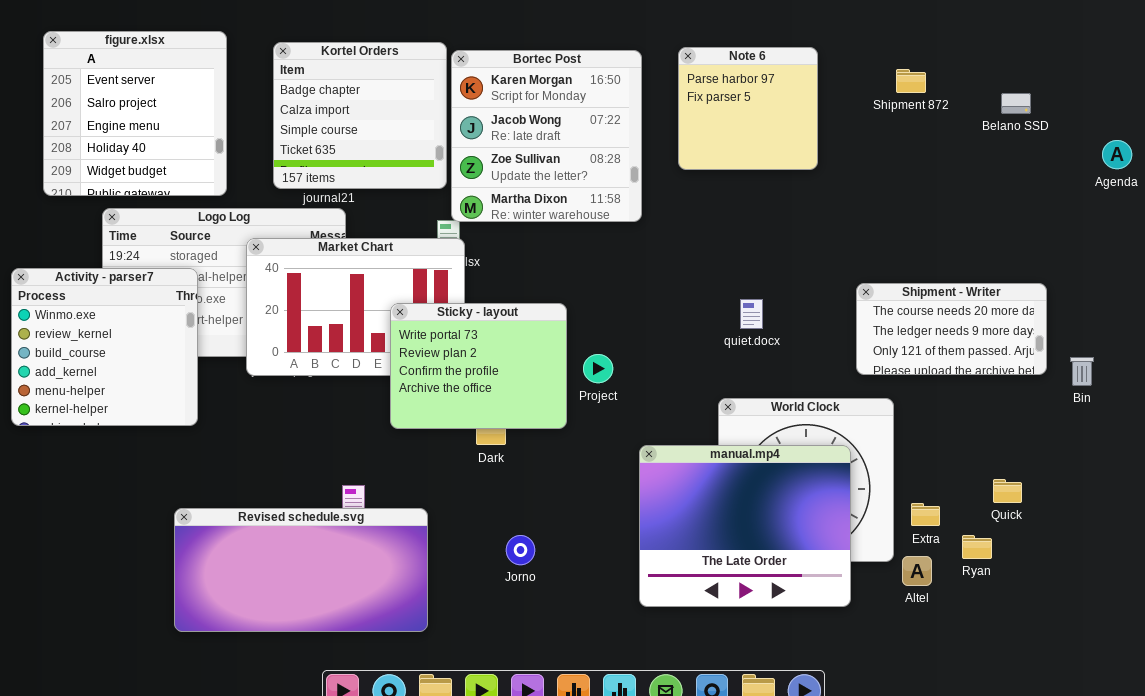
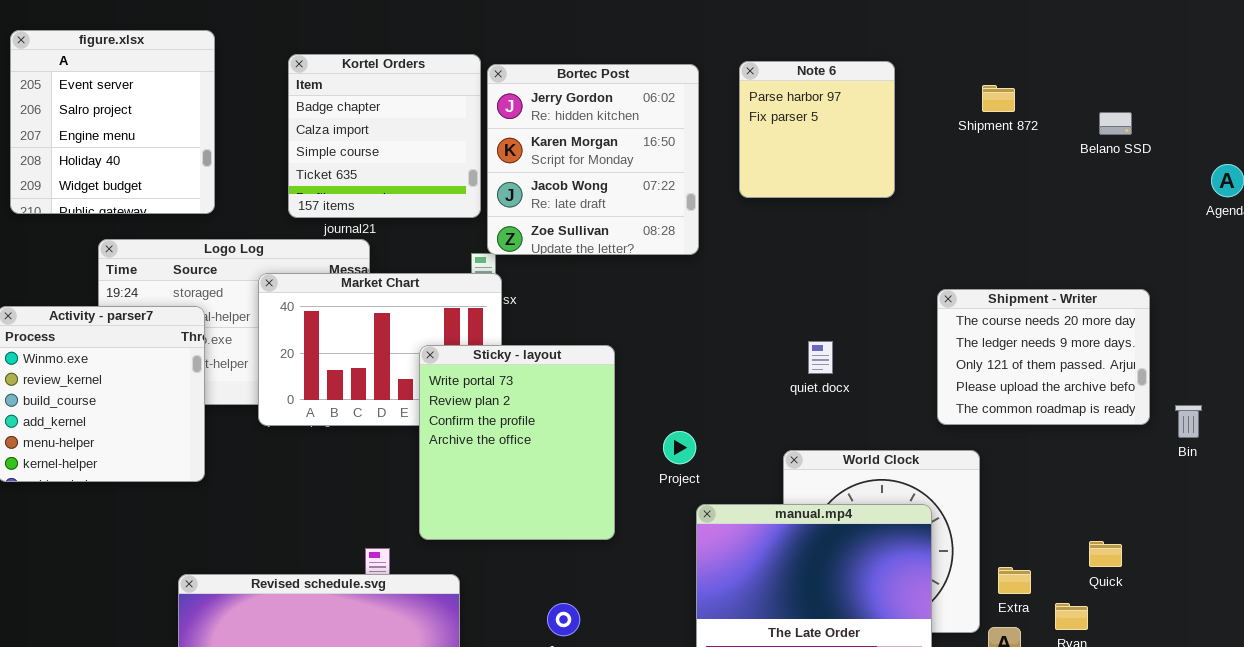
figure.xlsx: [43,31,227,196] -> [10,30,215,214], moved
Bortec Post: [451,50,642,222] -> [487,64,699,255], scrolled up 1 row
Shipment - Writer: [856,283,1047,375] -> [937,289,1150,425], resized
Sticky - layout: [390,303,567,429] -> [419,345,615,540], resized
Project: [583,354,613,383] -> [663,431,696,464], moved

